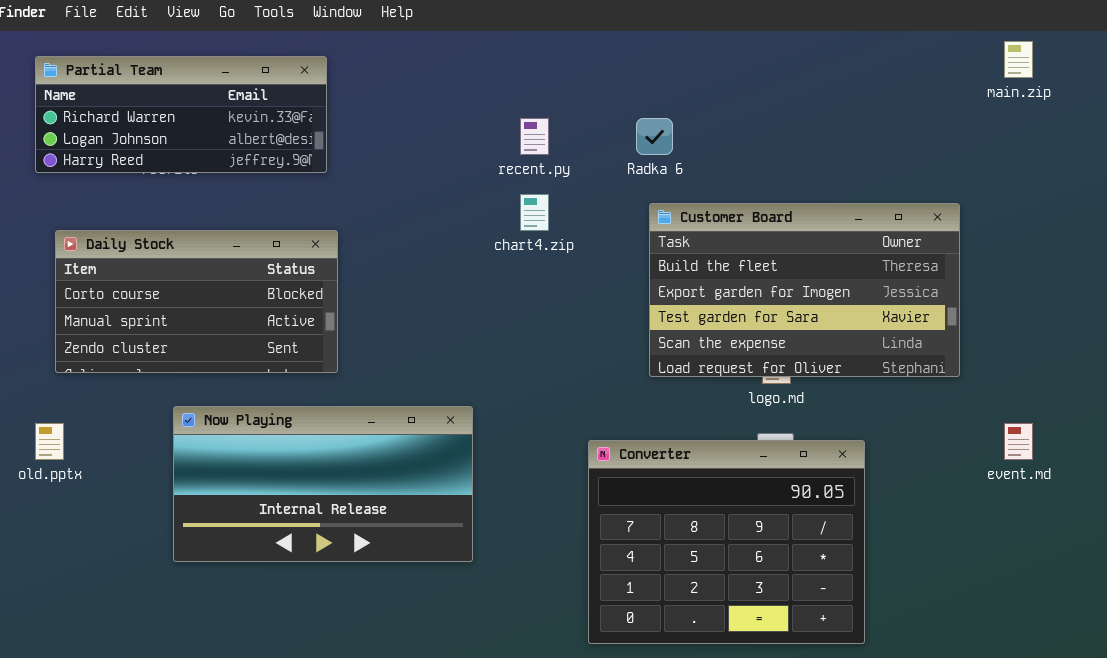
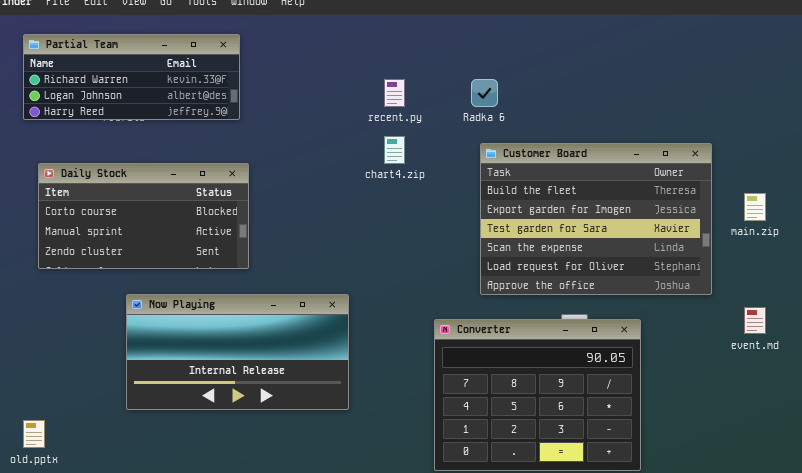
main.zip: [1004,41,1033,78] -> [744,193,766,221], moved
Customer Board: [649,203,960,377] -> [480,143,712,295], resized
old.pptx: [35,423,64,460] -> [23,420,45,448], moved

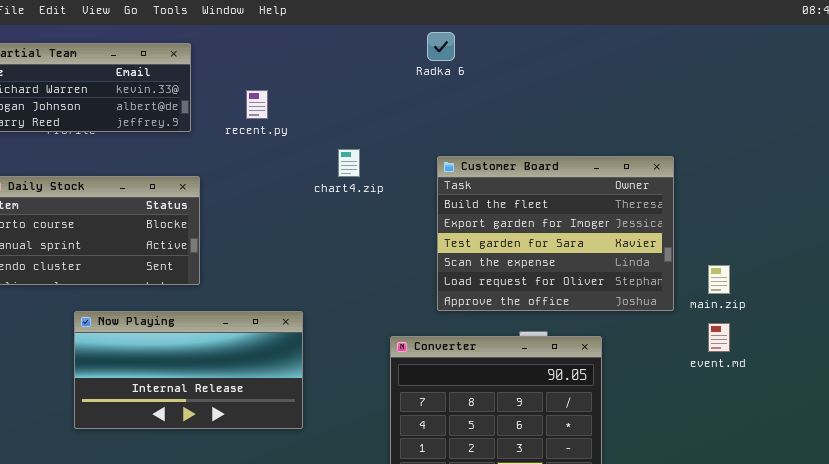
recent.py: [384,79,405,107] -> [246,90,268,119], moved
Radka 6: [471,79,498,107] -> [427,32,455,61], moved
main.zip: [744,193,766,221] -> [708,265,730,294], moved

